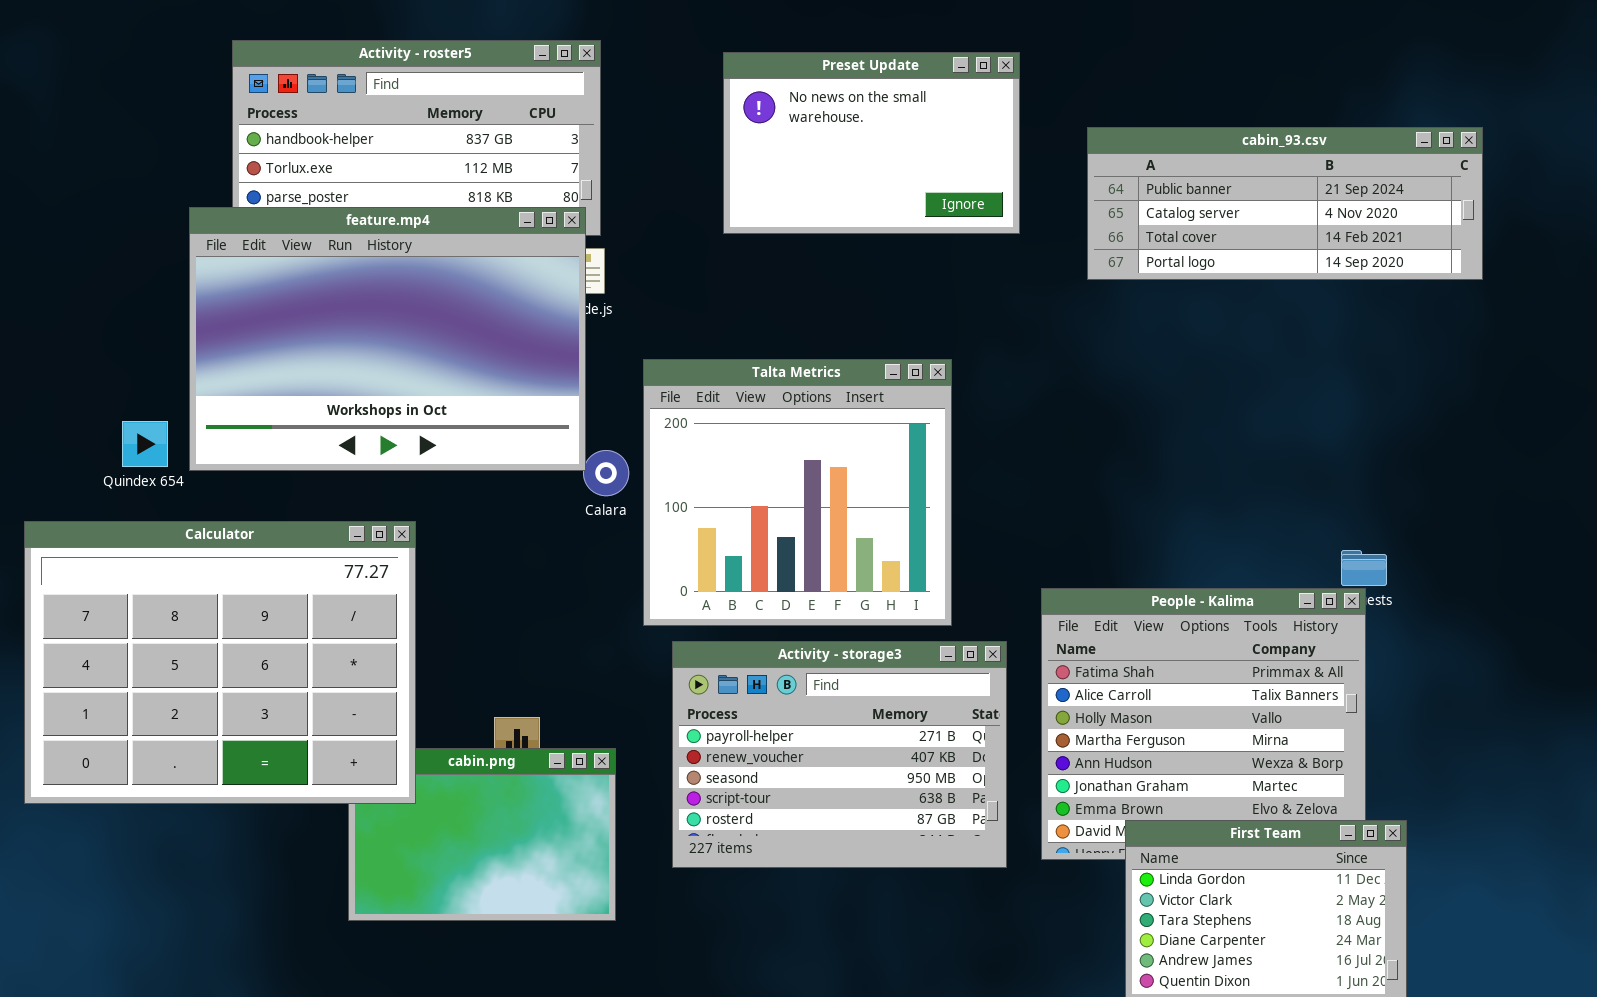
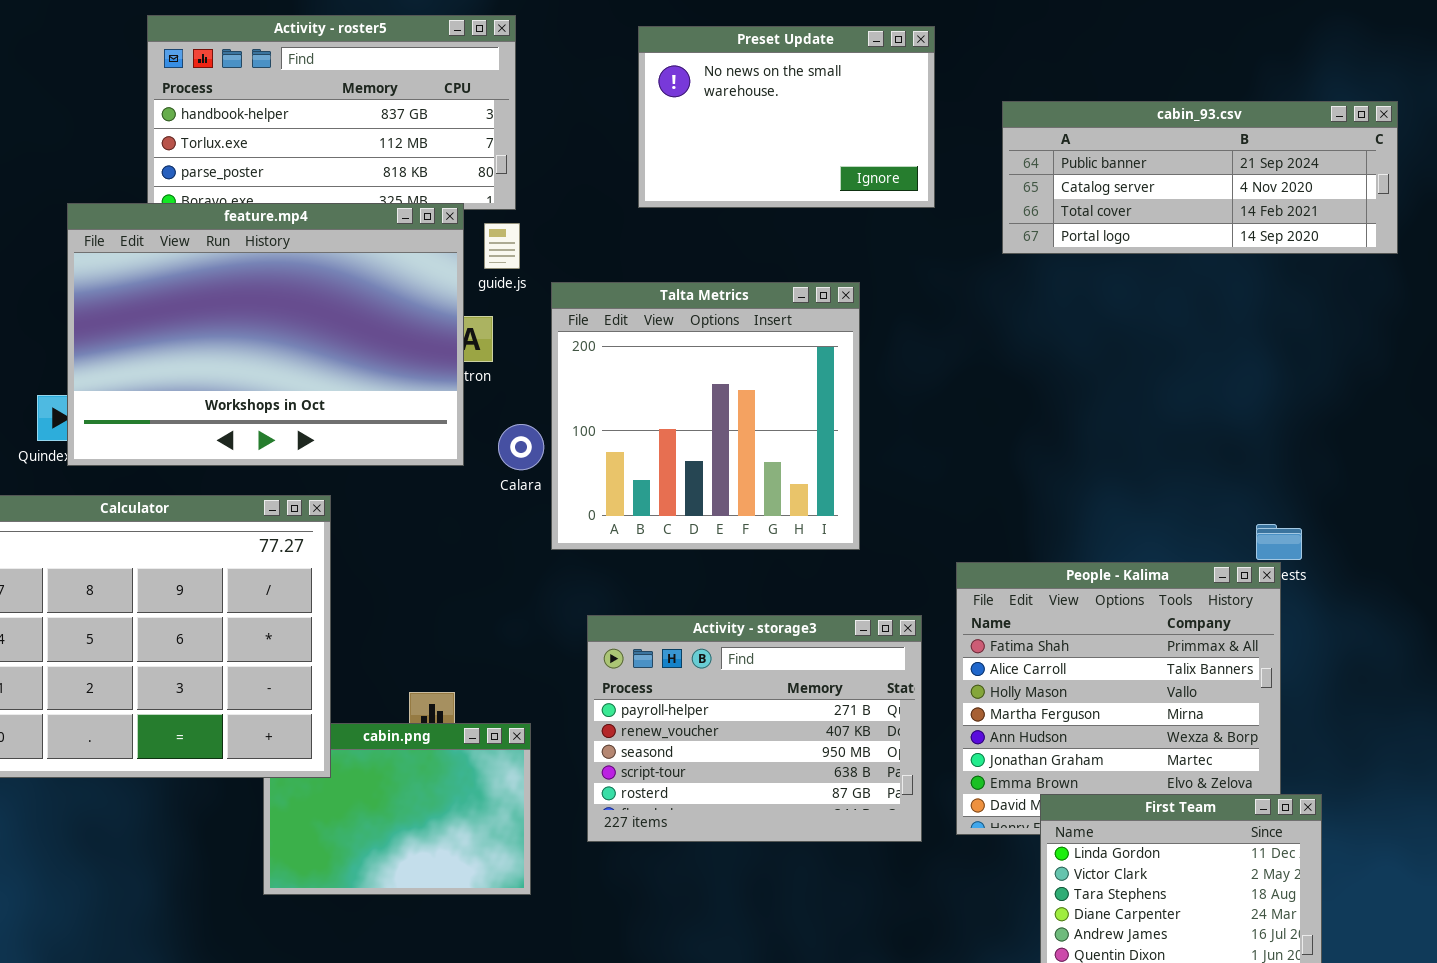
feature.mp4: [189,207,586,471] -> [67,203,464,466], moved
Talta Metrics: [643,359,952,626] -> [551,282,860,550], moved

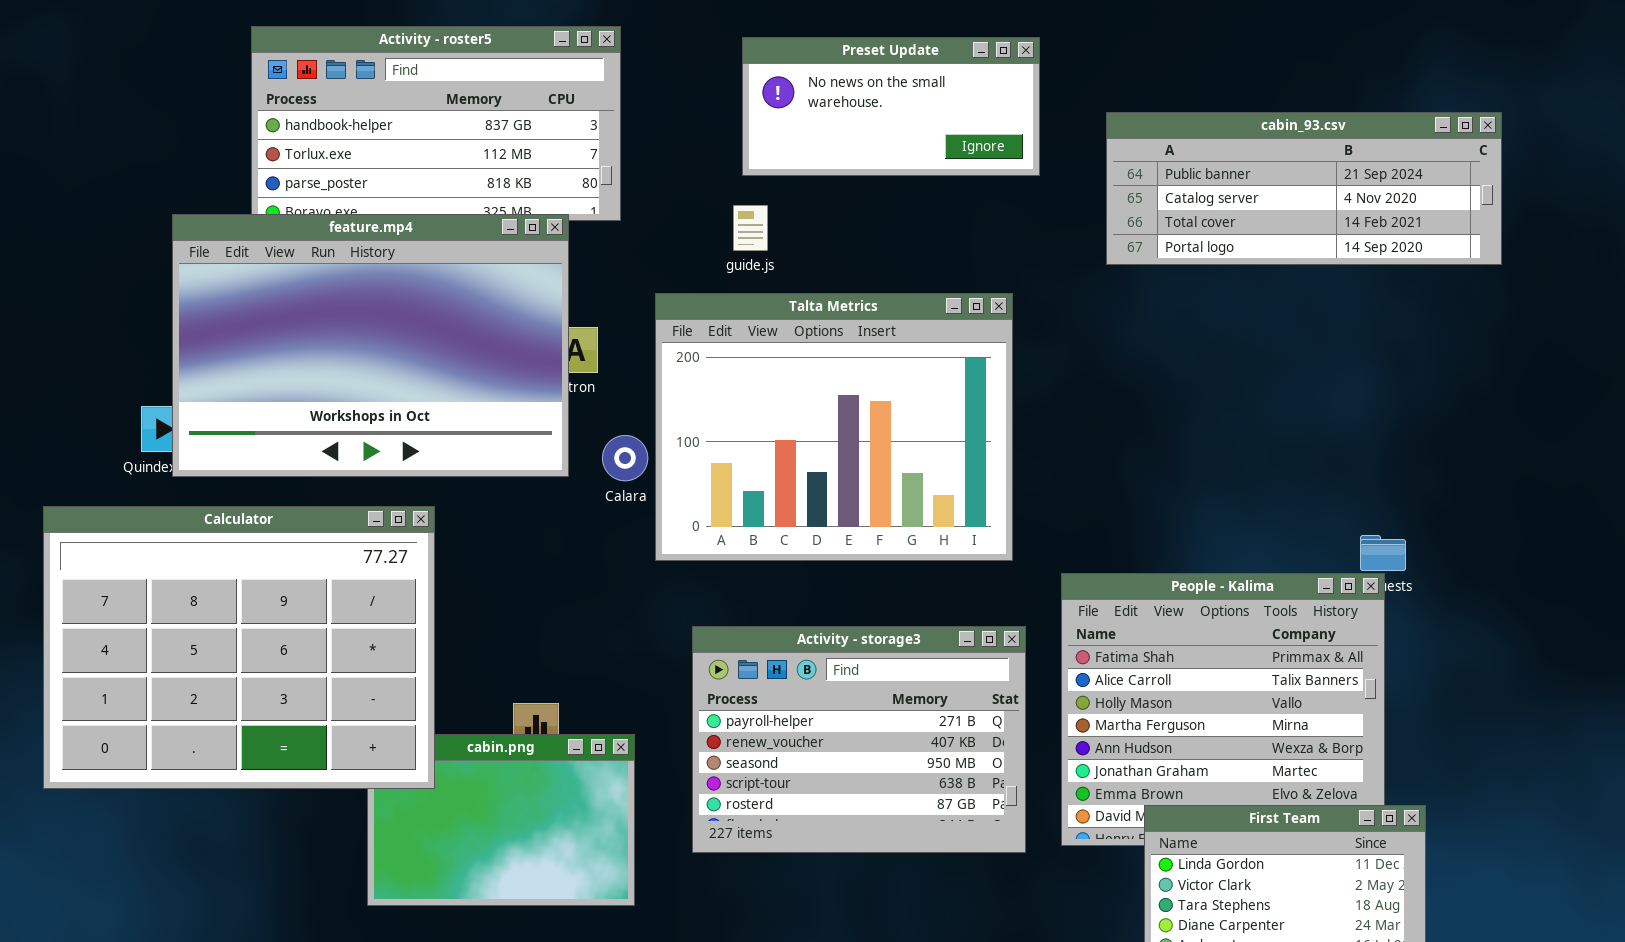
Preset Update: [638,26,935,208] -> [742,37,1040,176], resized
guide.js: [484,223,520,269] -> [733,205,768,251], moved
Talta Metrics: [551,282,860,550] -> [655,293,1013,561], resized

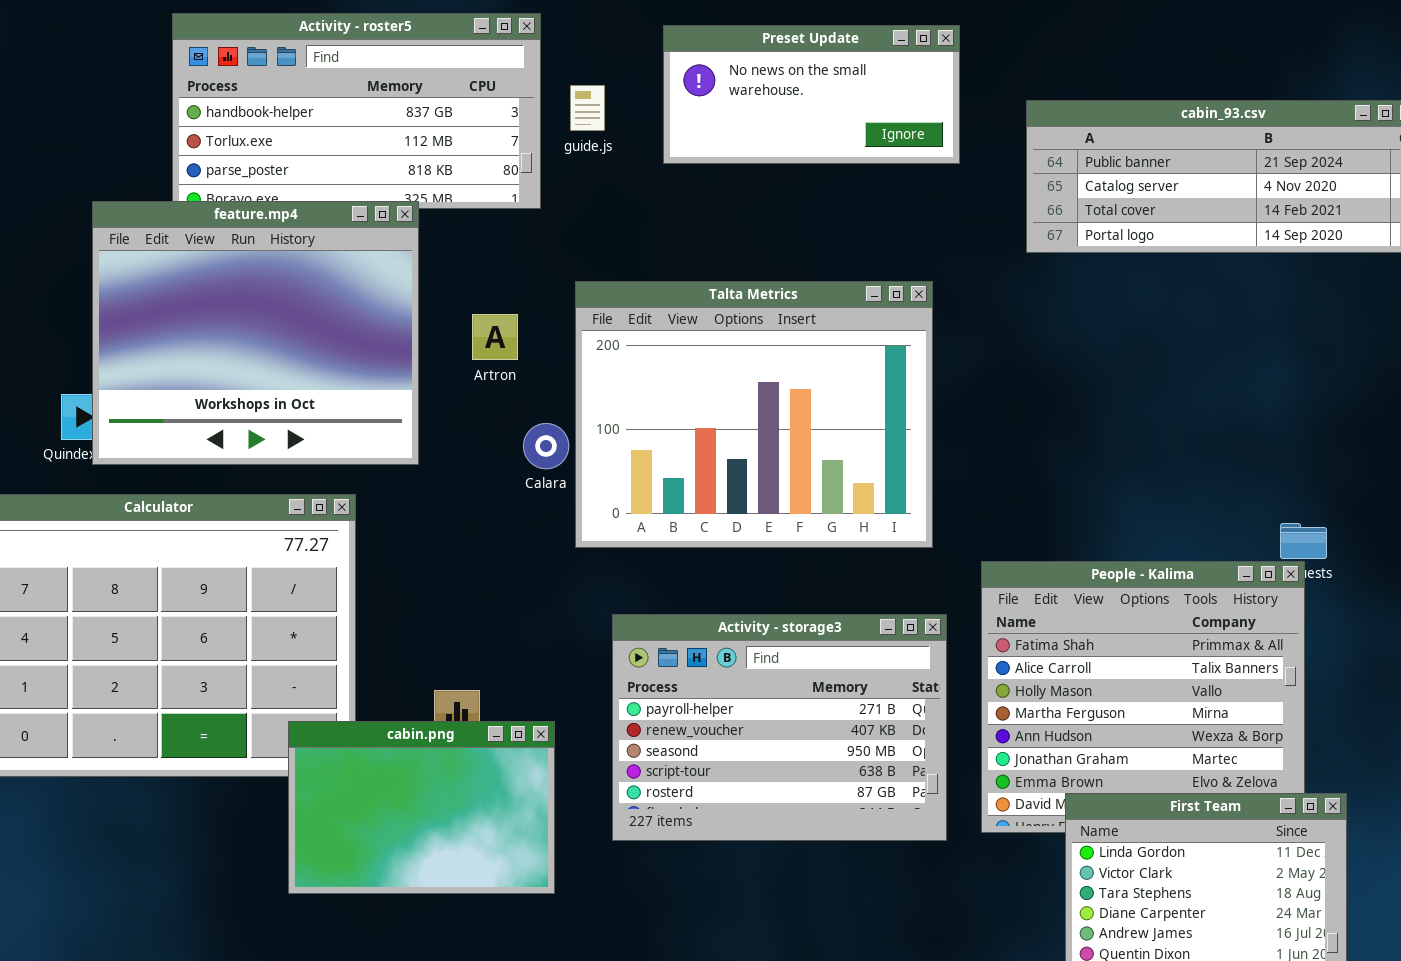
guide.js: [733,205,768,251] -> [570,85,605,131], moved
feature.mp4: [172,214,569,477] -> [92,201,419,465], resized
cabin.png: [367,734,635,906] -> [288,721,555,894], raised

